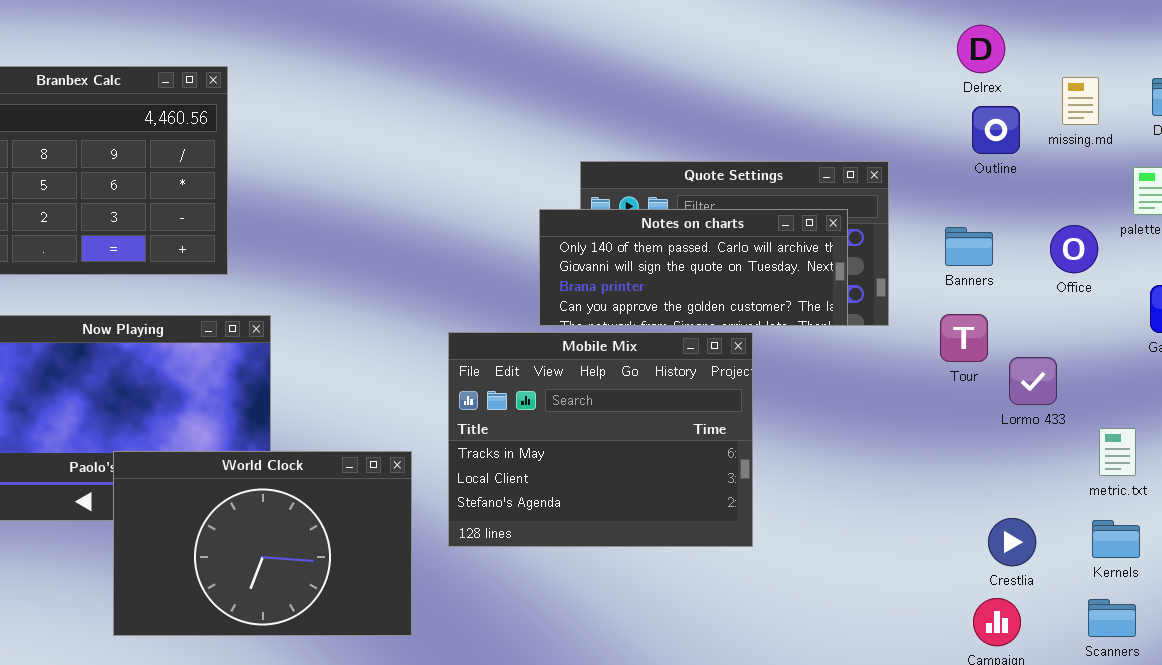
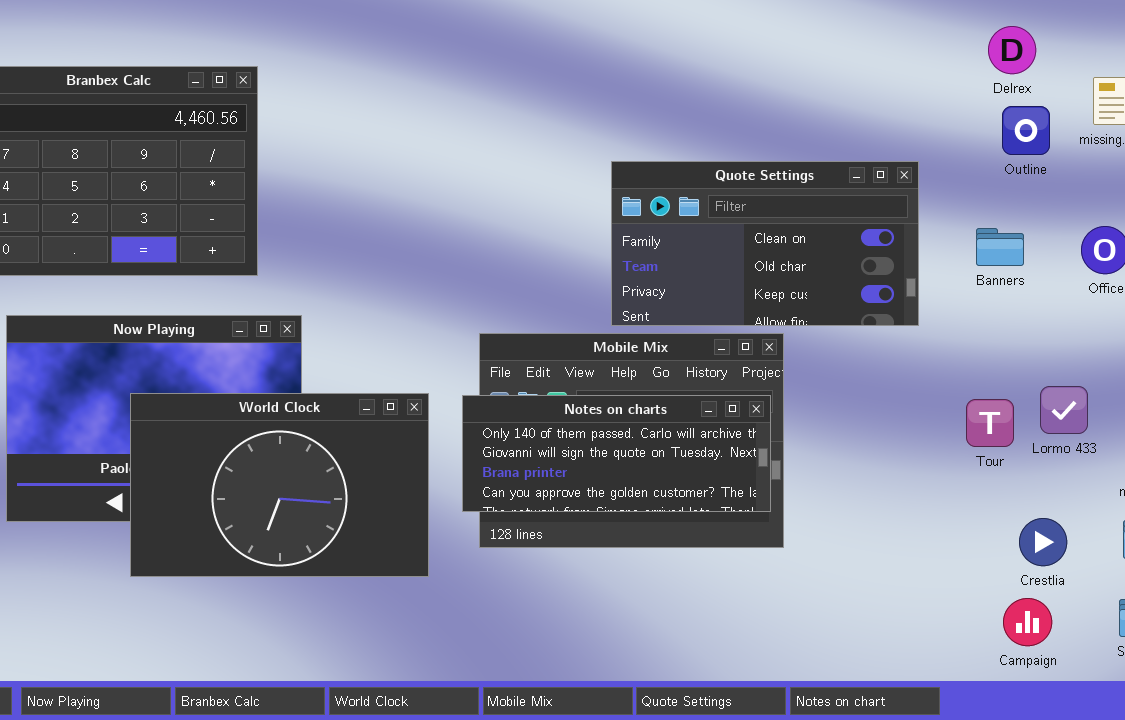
Notes on charts: [539,209,848,326] -> [462,395,771,512], moved
Tour: [940,314,988,362] -> [966,399,1014,447], moved
Lormo 433: [1009,357,1057,405] -> [1040,386,1088,434], moved
World Clock: [113,451,412,636] -> [130,393,429,577], moved

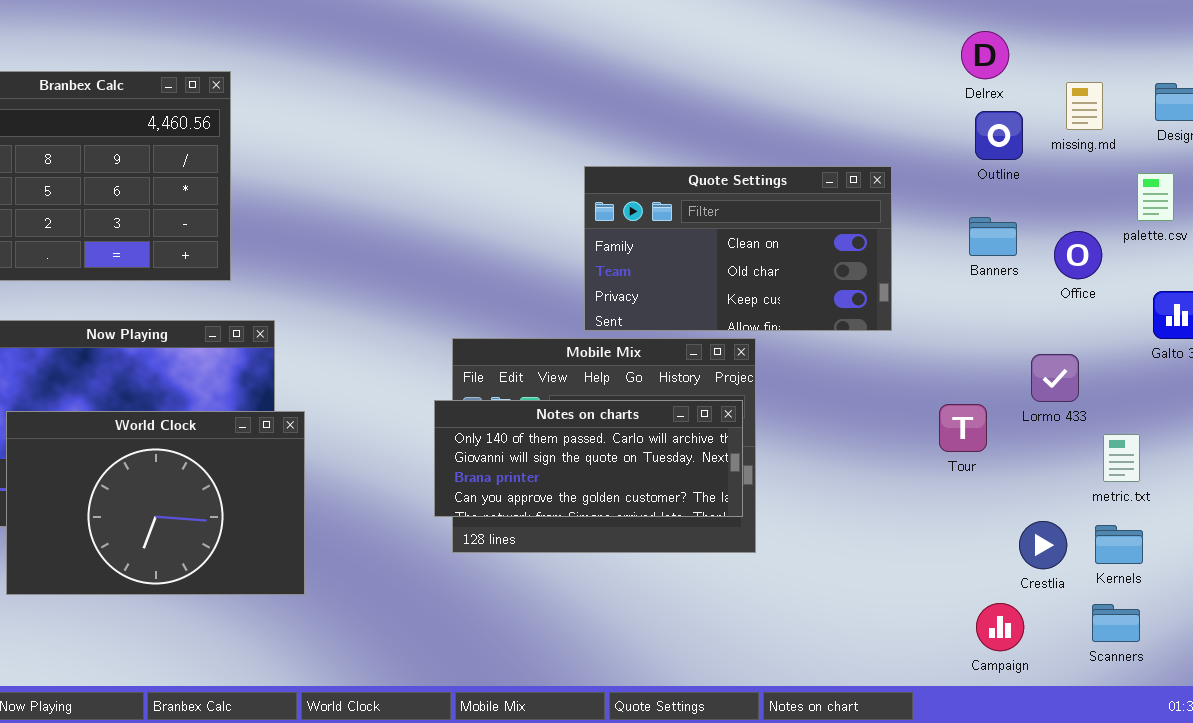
Banners: [976,228,1024,266] -> [969,217,1017,256], moved
Lormo 433: [1040,386,1088,434] -> [1031,354,1079,402], moved
World Clock: [130,393,429,577] -> [6,411,305,595], moved
Crestlia: [1019,518,1067,566] -> [1019,521,1067,569], moved

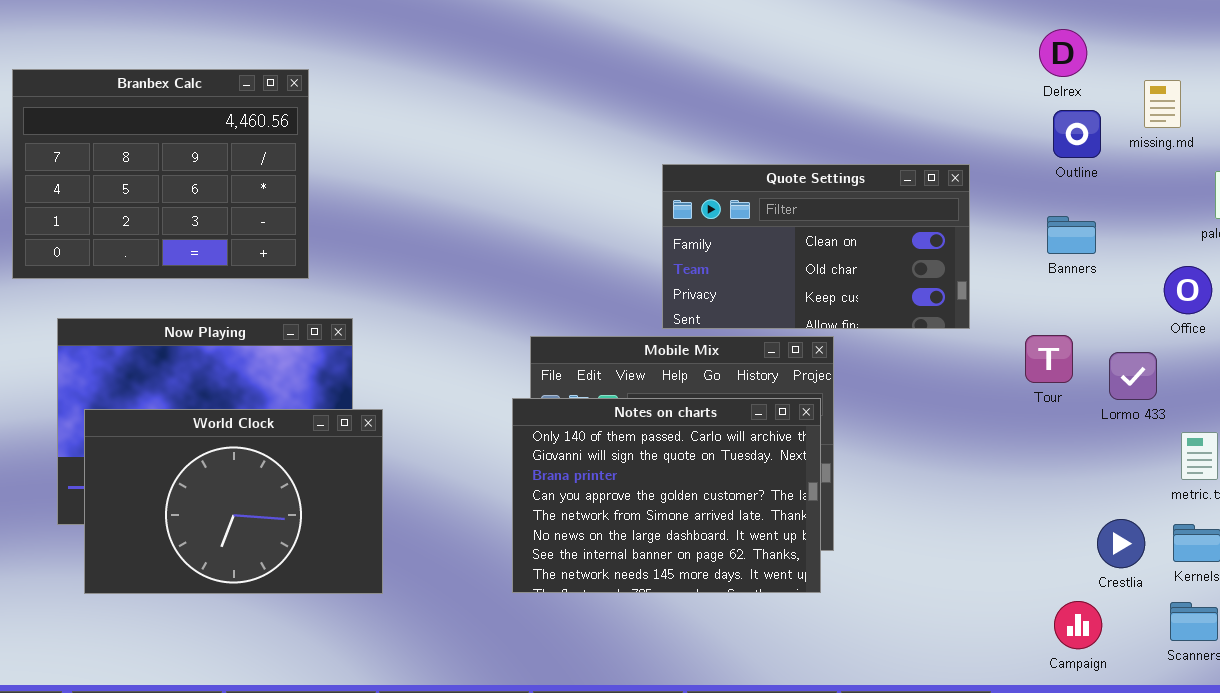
Office: [1054,231,1102,279] -> [1164,266,1212,314], moved
Notes on charts: [434,400,743,517] -> [512,398,821,593], resized
Tour: [939,404,987,452] -> [1025,335,1073,383], moved

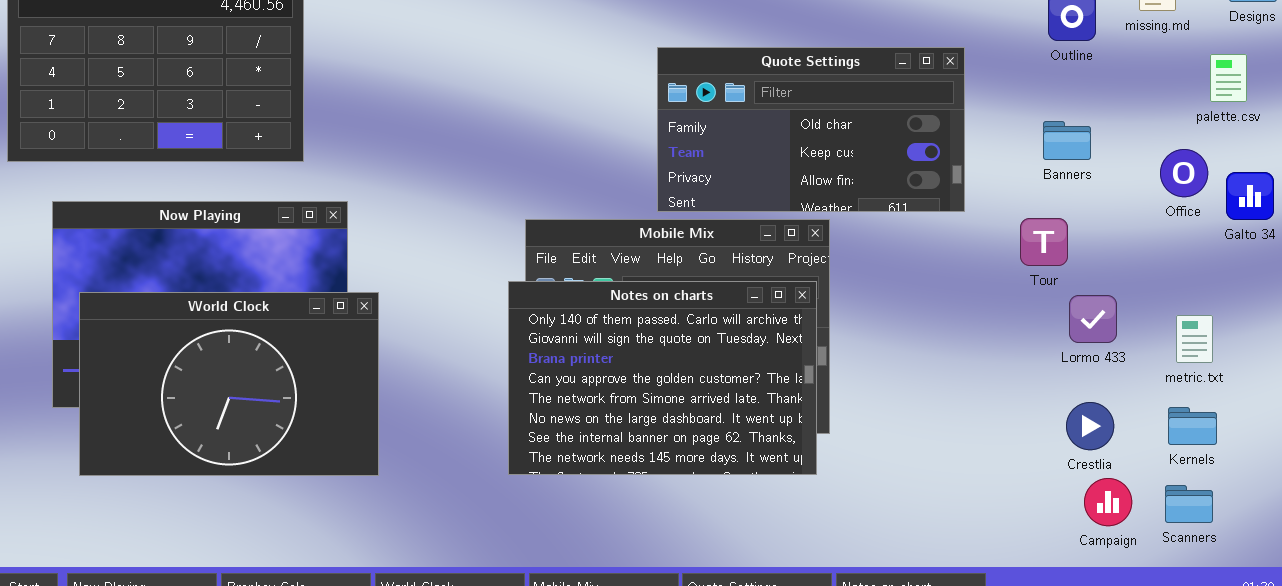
Quote Settings: [662,164,970,329] -> [657,47,965,212], scrolled down 1 row
Banners: [1047,216,1096,254] -> [1043,121,1091,160], moved
Lormo 433: [1109,352,1157,400] -> [1069,295,1117,343], moved
Crestlia: [1097,519,1145,568] -> [1066,402,1114,450], moved
Campaign: [1054,601,1102,649] -> [1084,478,1132,526], moved

